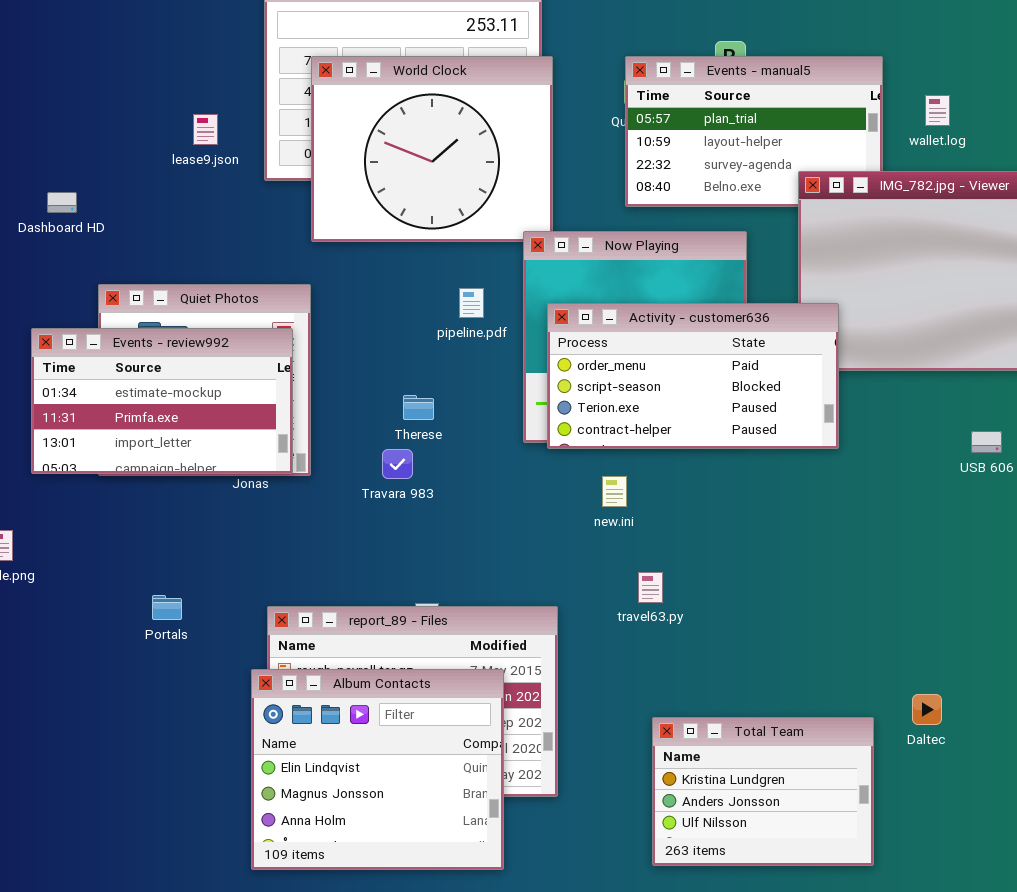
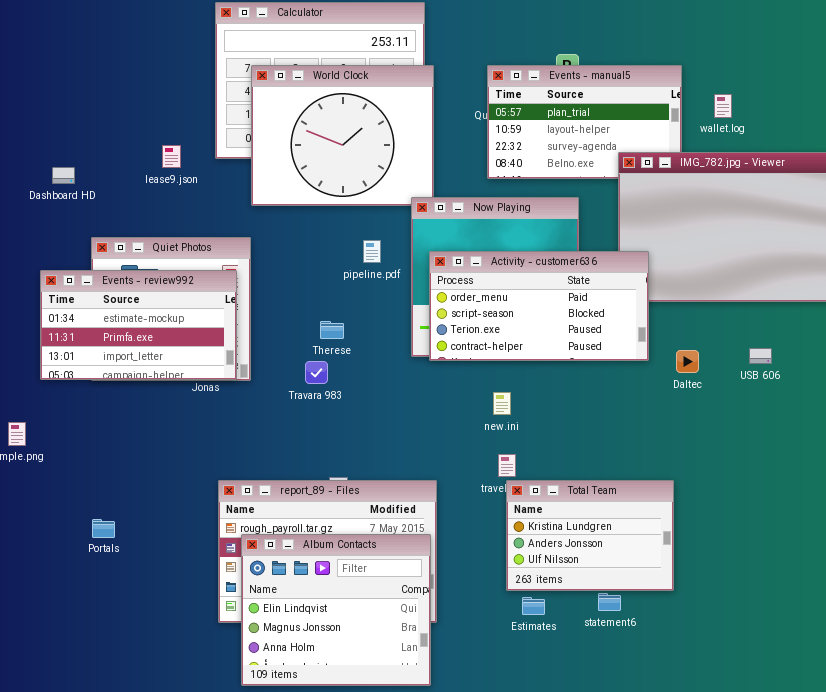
lease9.json: [193,114,218,145] -> [162,145,181,168], moved
new.ini: [602,476,627,507] -> [493,392,511,415], moved
Portals: [152,595,182,620] -> [92,519,115,538], moved
Album Contacts: [251,669,504,870] -> [241,534,431,686], moved
Daltec: [912,694,942,725] -> [676,350,699,373], moved
Total Team: [652,717,874,866] -> [506,480,674,591], moved

